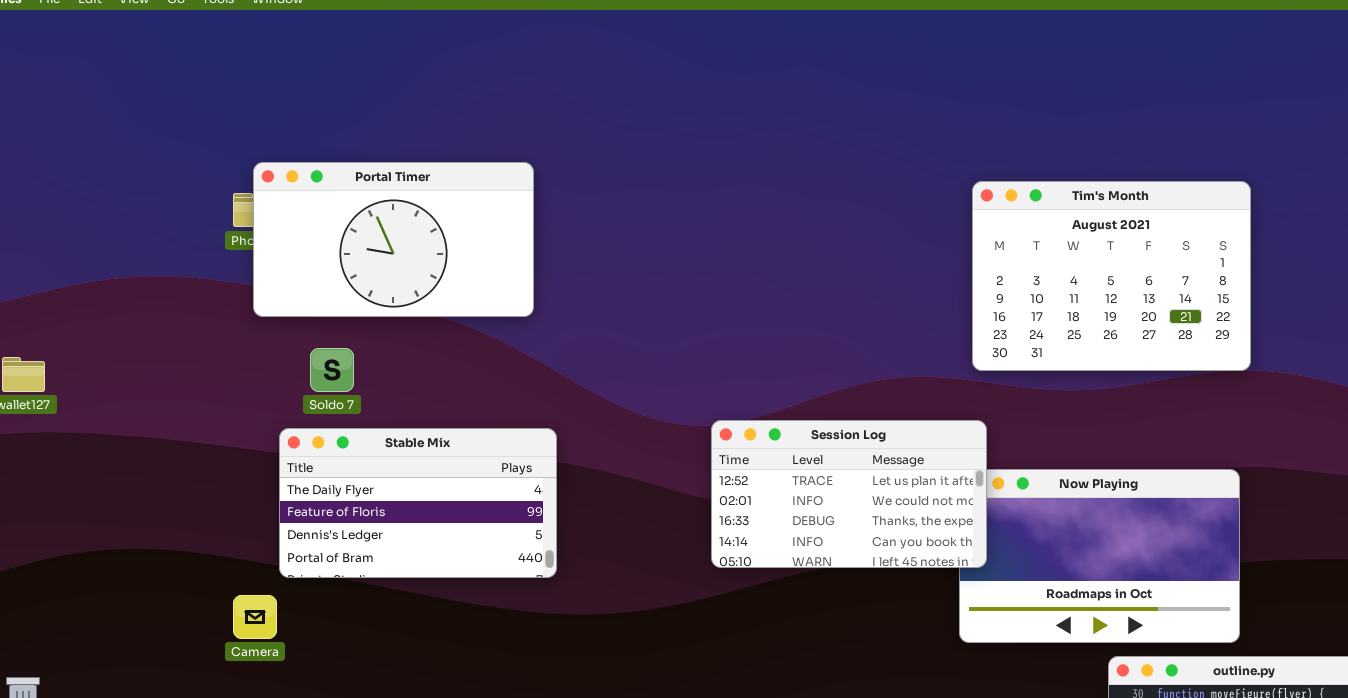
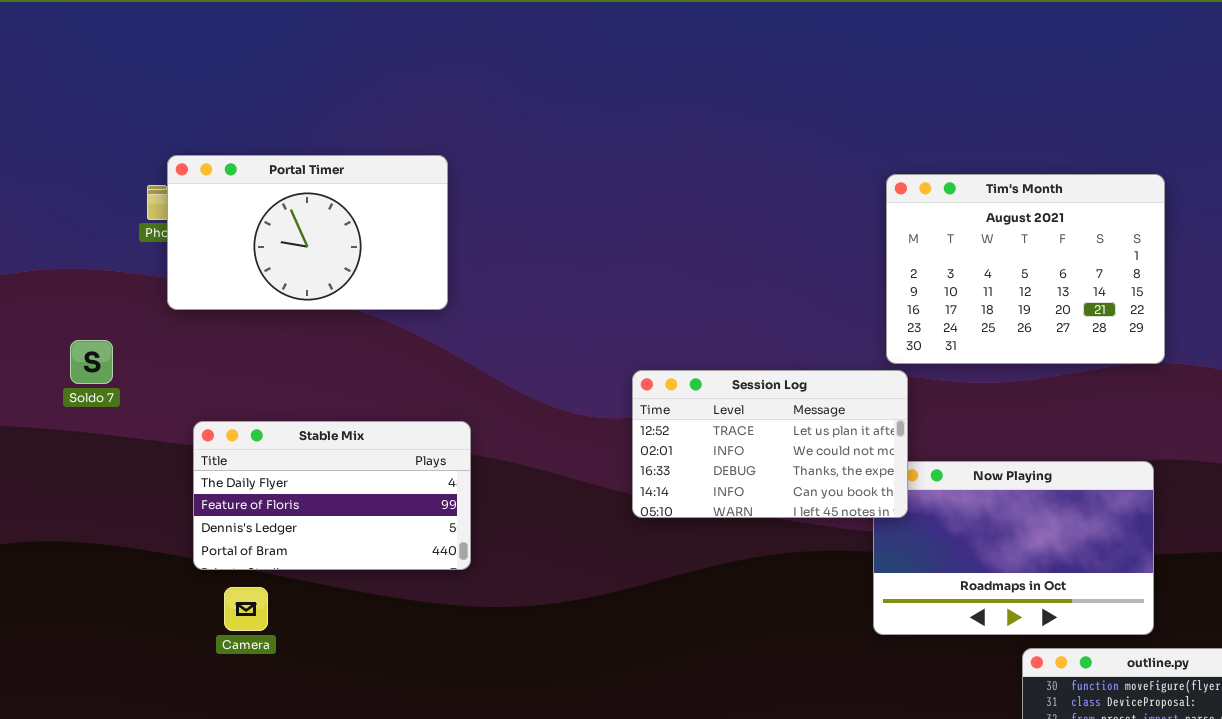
Soldo 7: [310,348,354,392] -> [70,340,113,384], moved
Session Log: [711,420,987,568] -> [632,370,908,518], moved
Camera: [233,595,277,639] -> [224,587,268,631], moved

